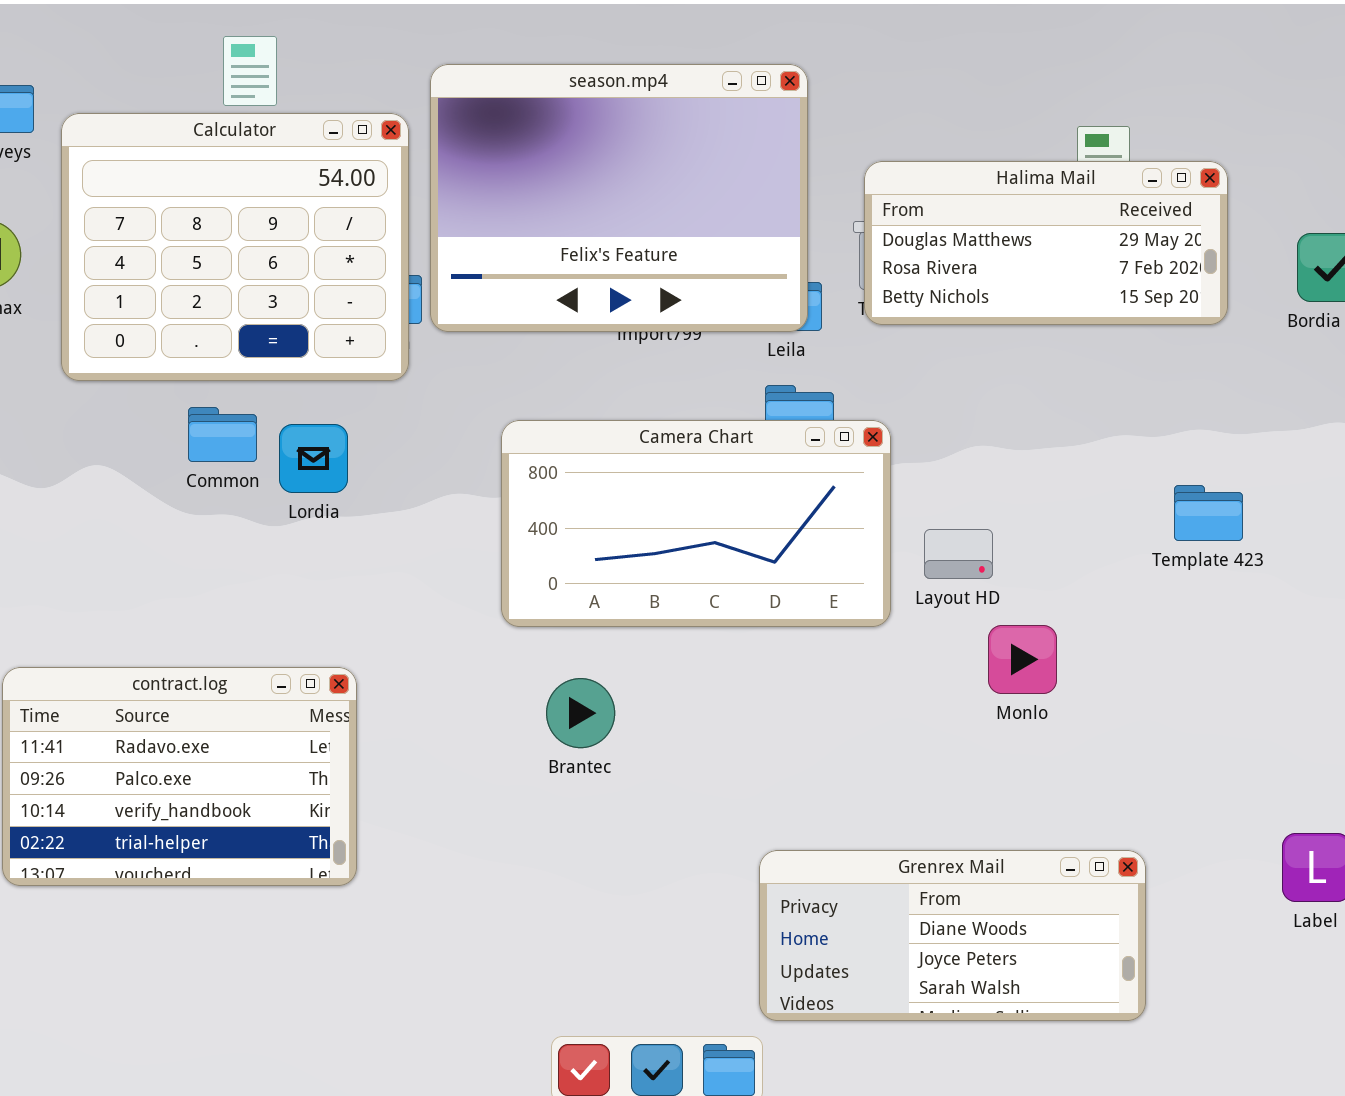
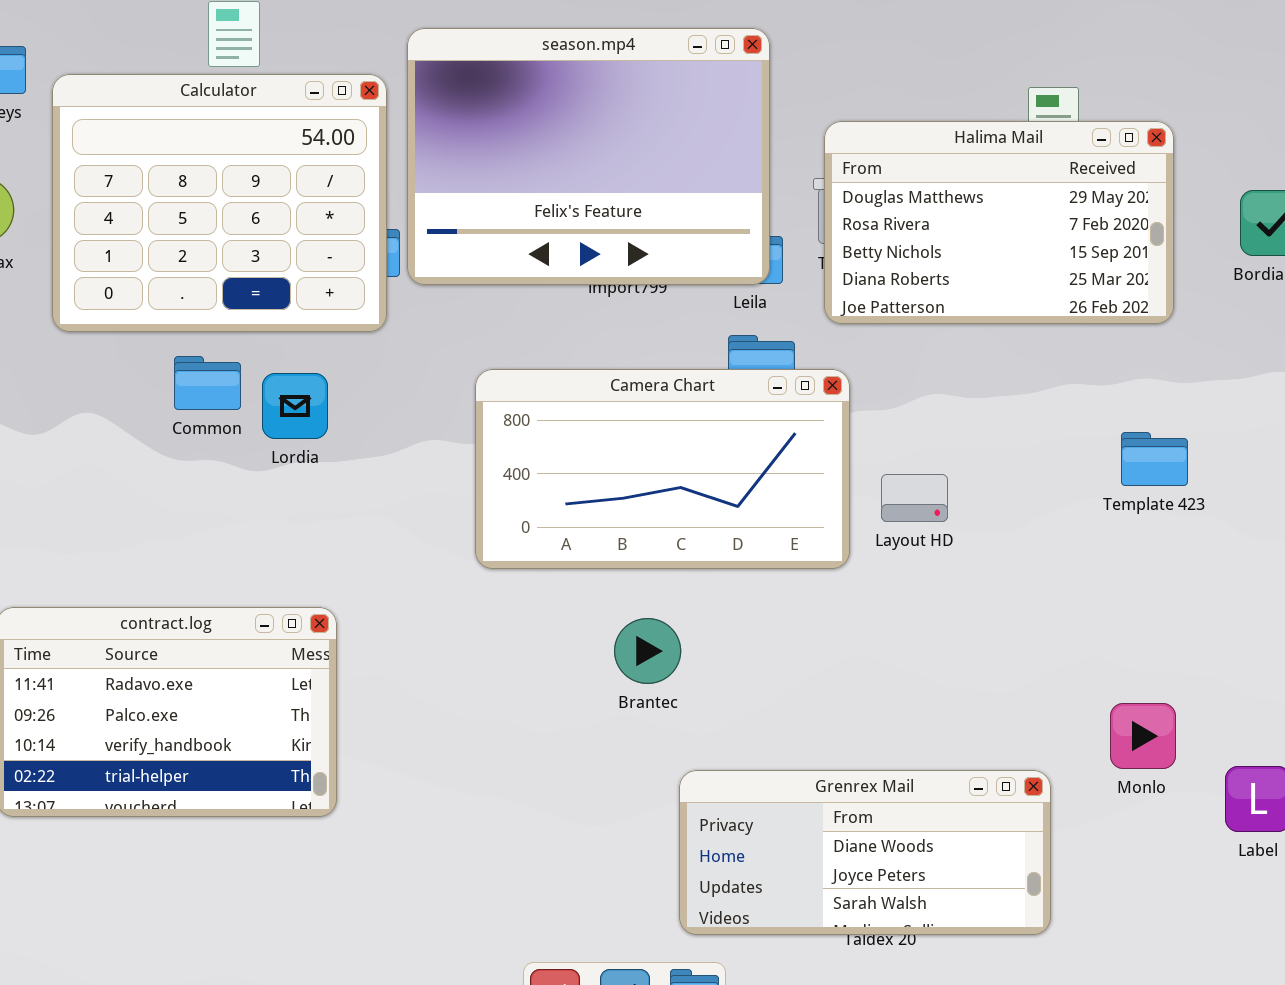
Halima Mail: [864,161,1228,325] -> [824,121,1174,324], resized
Monlo: [988,625,1057,694] -> [1110,703,1176,769], moved
Brantec: [546,678,615,748] -> [614,618,681,684], moved
Grenrex Mail: [759,850,1146,1021] -> [679,770,1051,935], moved

